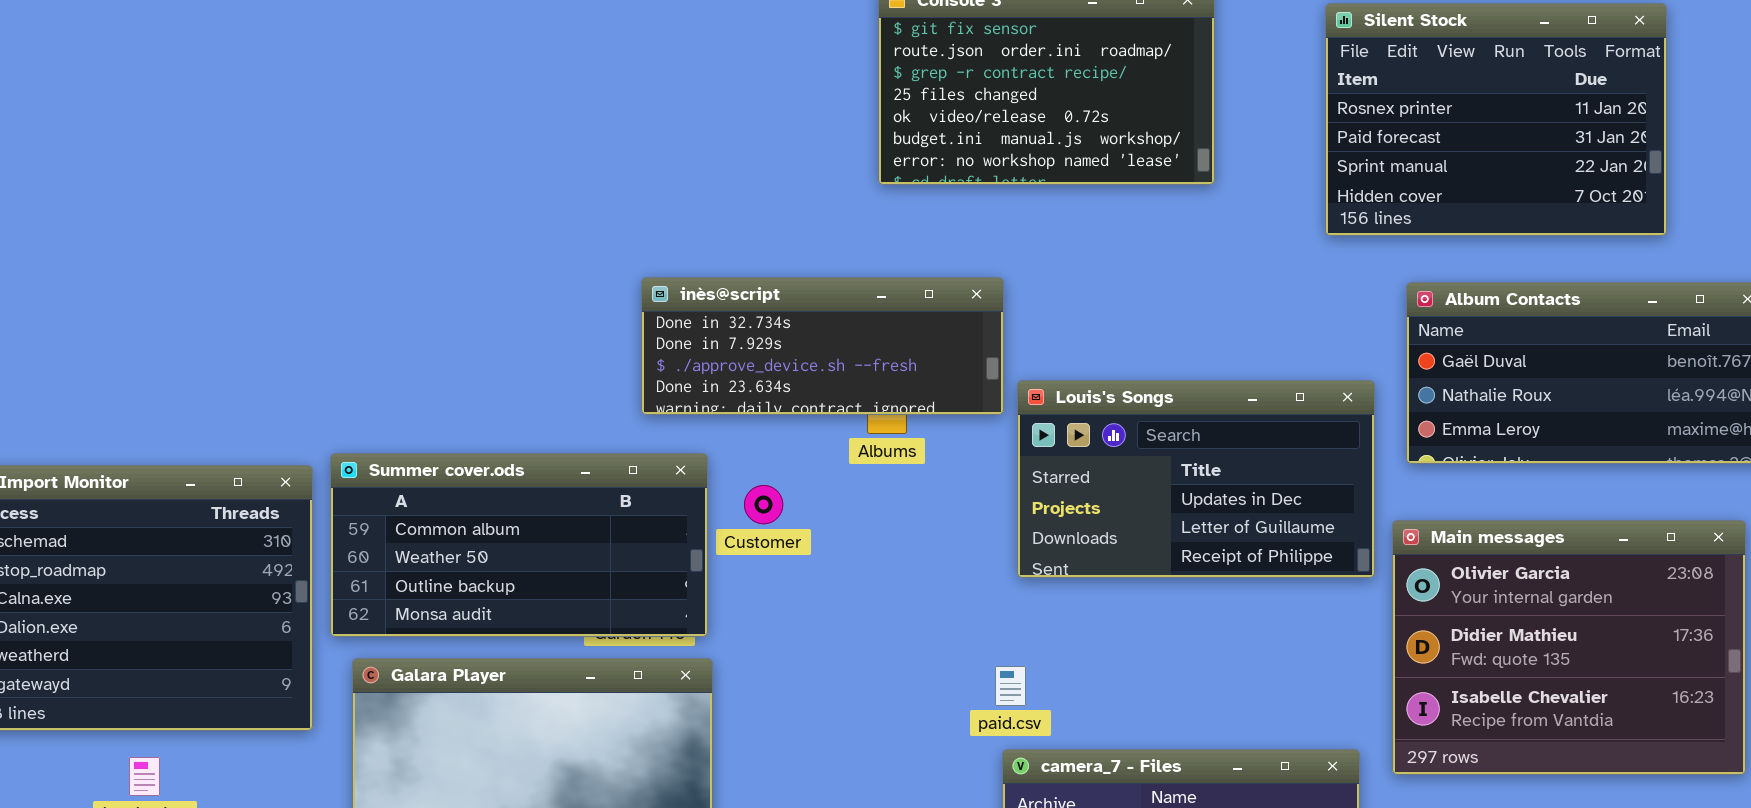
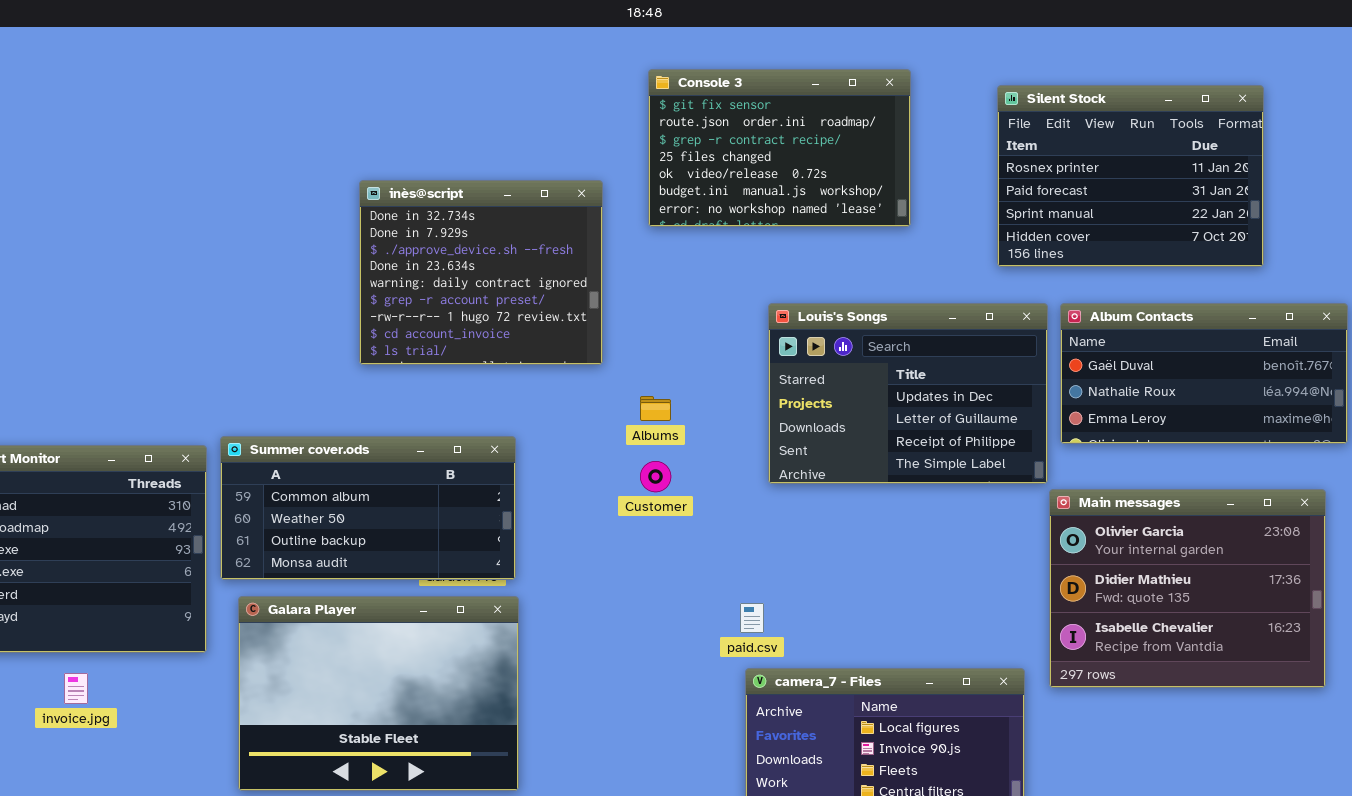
inès@script: [641,277,1004,415] -> [359,180,603,365], moved, resized
Louis's Songs: [1017,380,1375,578] -> [768,303,1048,484], moved, resized
Customer: [744,485,783,524] -> [640,461,671,492], moved

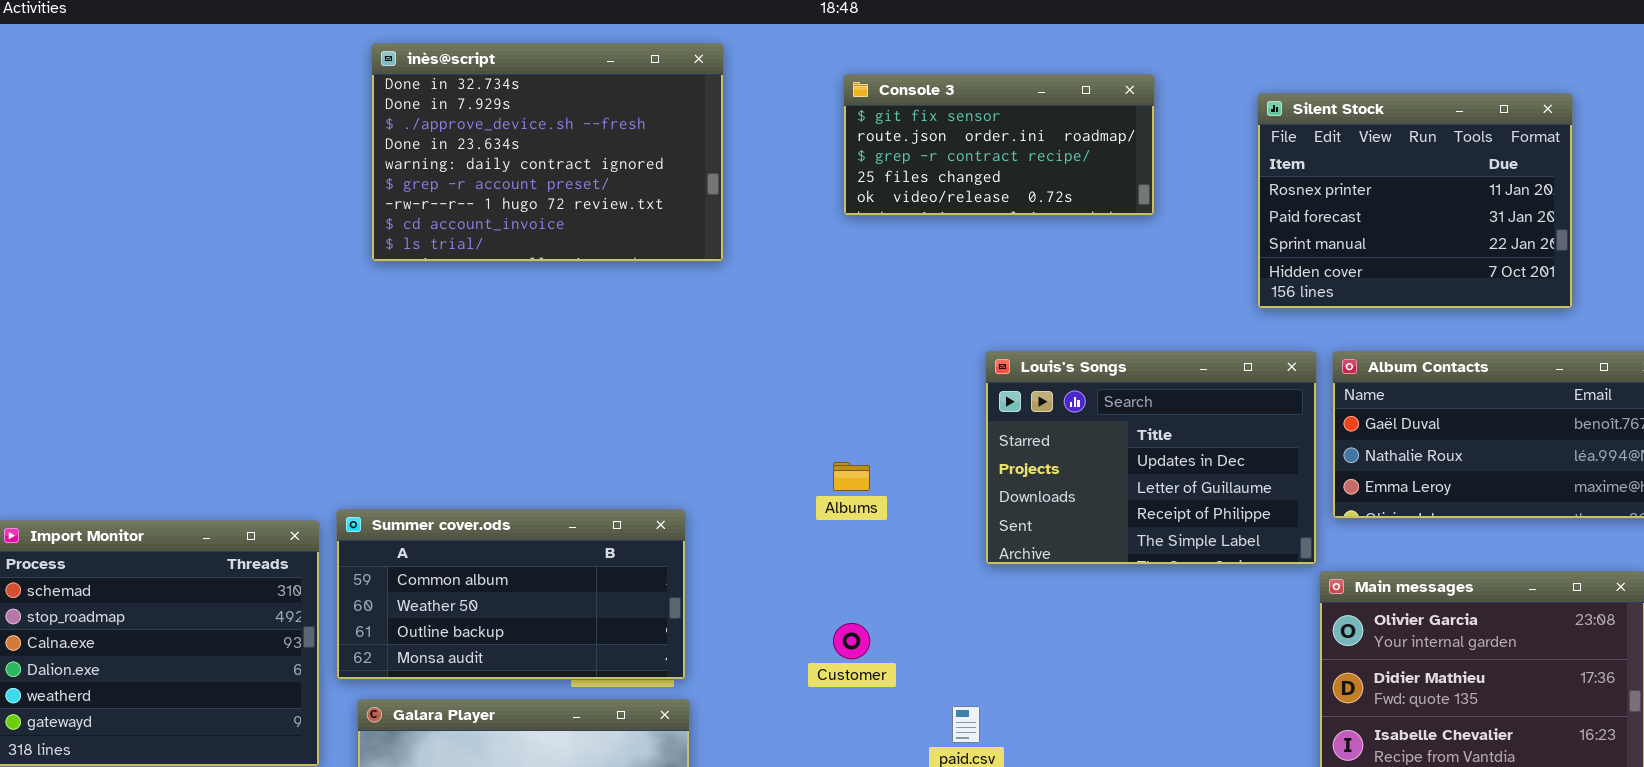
Console 3: [648,69,911,227] -> [843,74,1155,216], resized
inès@script: [359,180,603,365] -> [371,43,724,262], moved, resized
Customer: [640,461,671,492] -> [833,623,870,659], moved

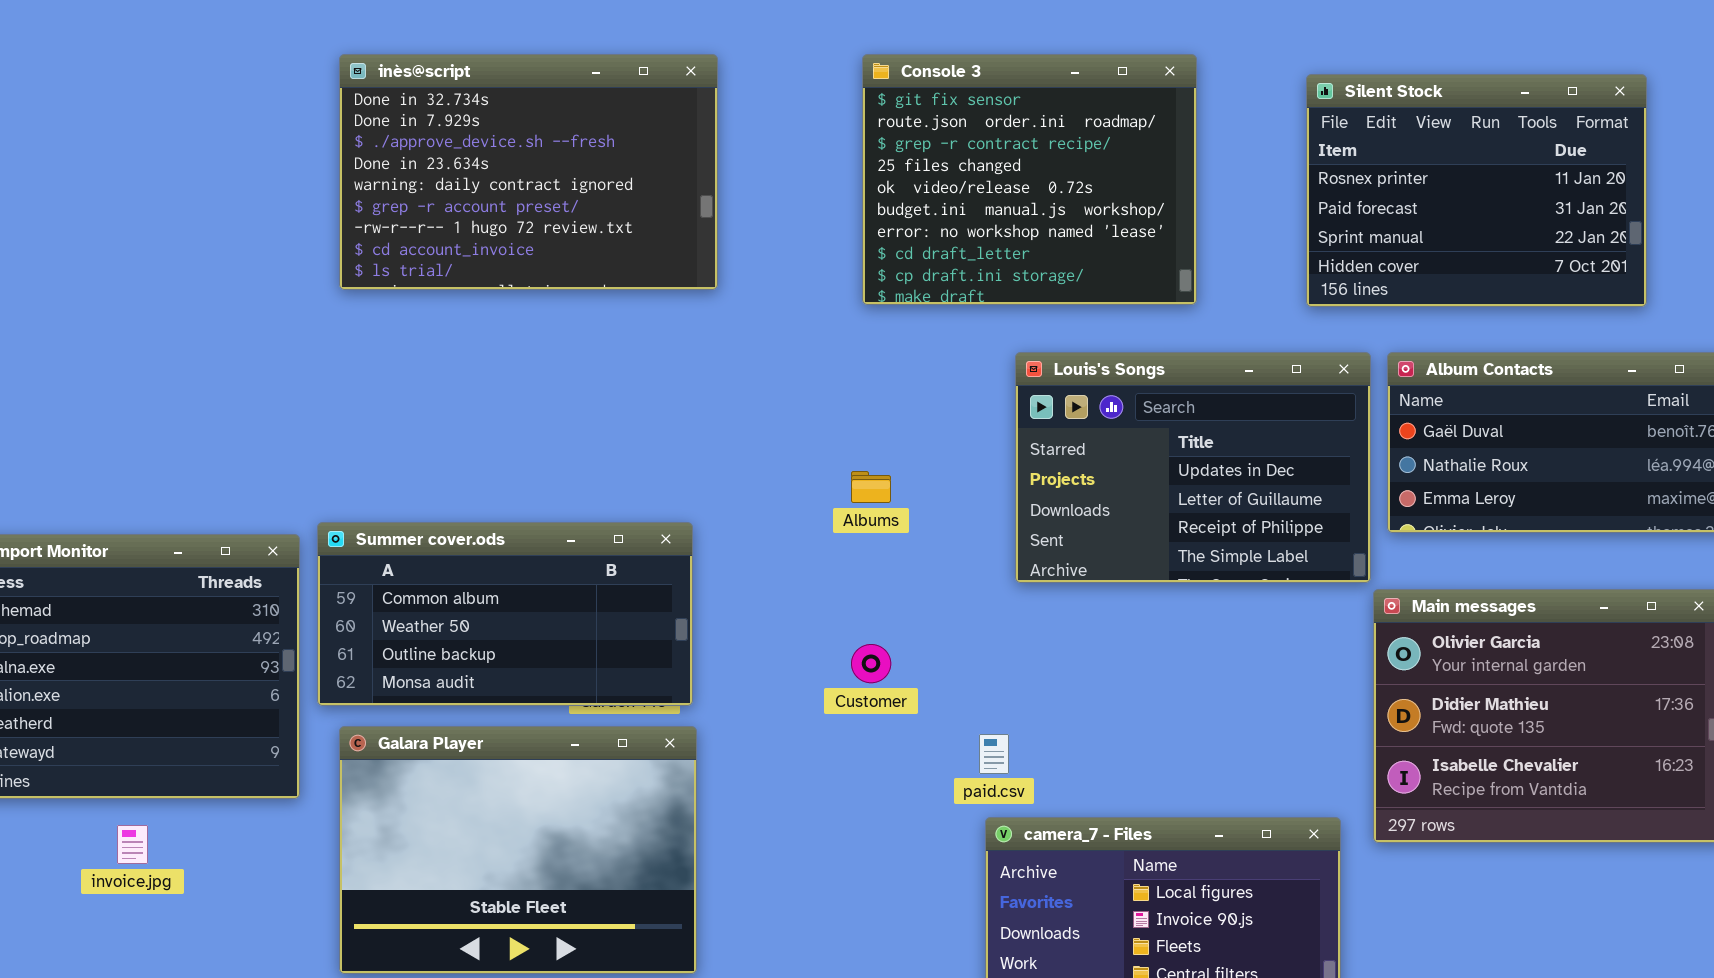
inès@script: [371,43,724,262] -> [339,54,718,290], moved
Console 3: [843,74,1155,216] -> [862,54,1197,305], resized

